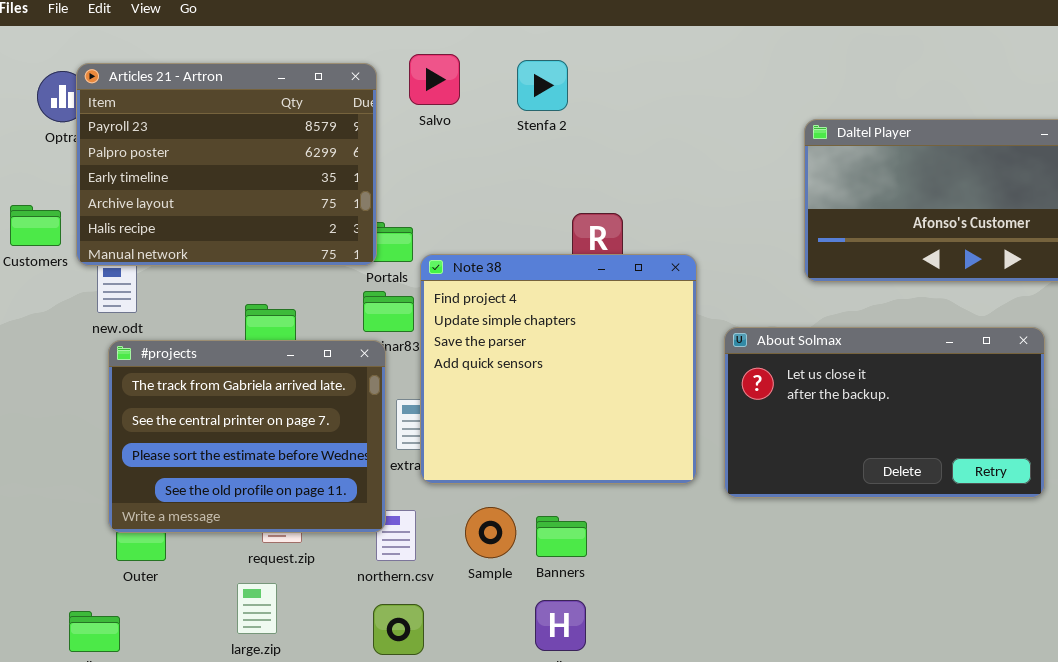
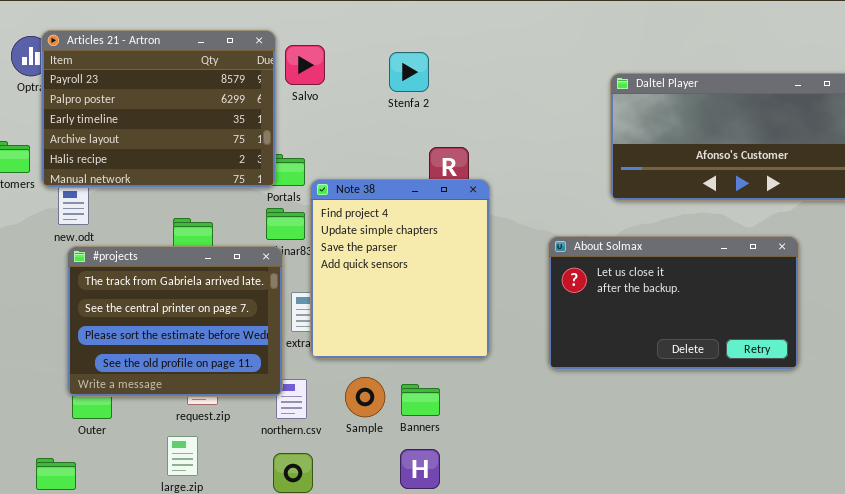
Salvo: [409,54,460,105] -> [285,45,325,85], moved
Stenfa 2: [517,60,568,111] -> [389,52,429,92], moved
Note 38: [420,254,697,484] -> [310,179,490,359], resized

